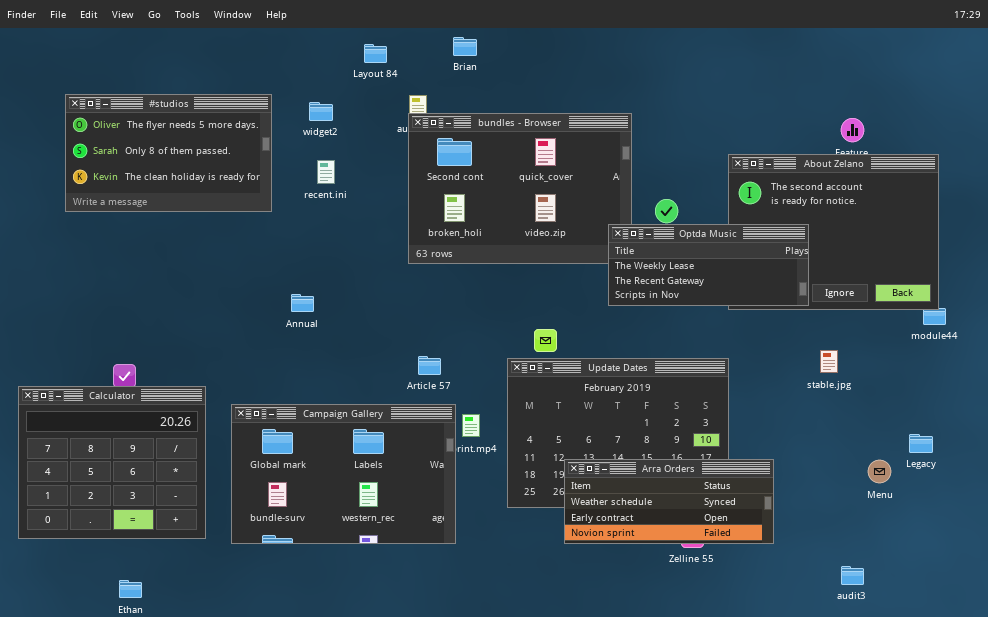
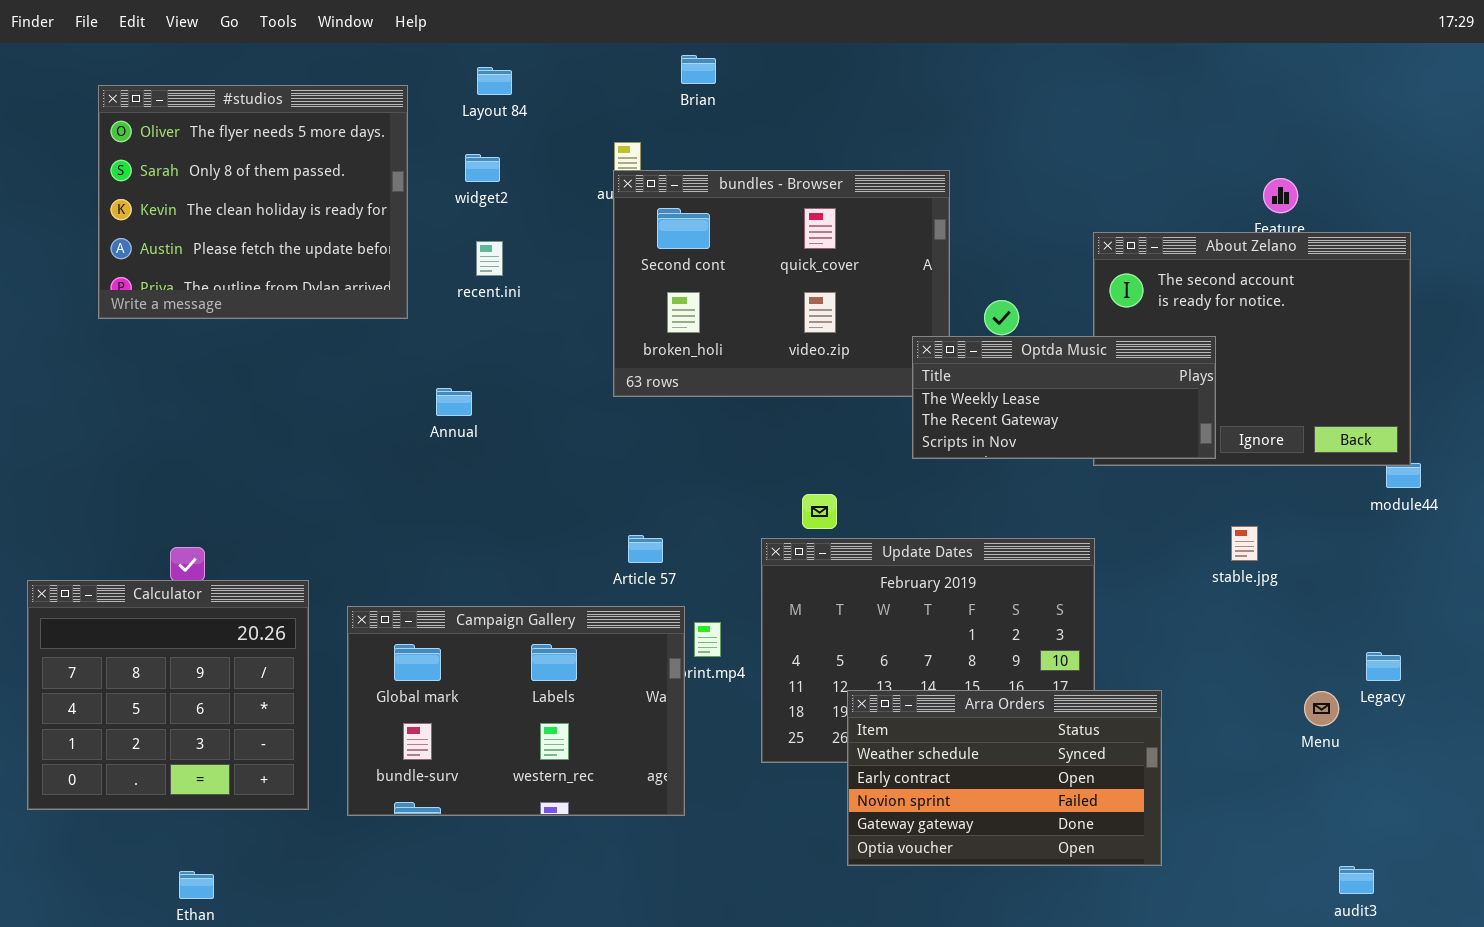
Layout 84: [364,44,387,63] -> [477,67,512,95], moved
#studios: [65,94,272,212] -> [98,85,408,319], resized
Annual: [291,294,314,312] -> [436,388,472,416], moved
Arra Orders: [564,459,774,544] -> [847,690,1162,866], resized
audit3: [841,566,864,585] -> [1339,866,1374,894], moved

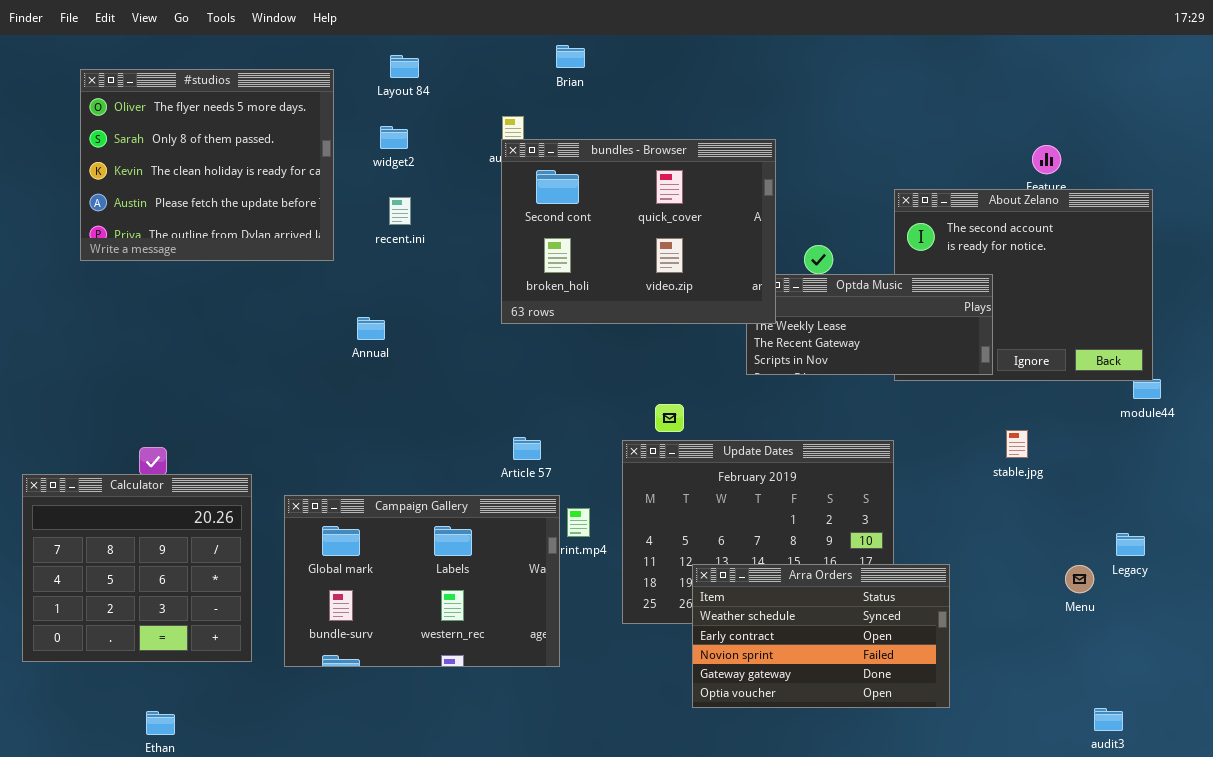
bundles - Browser: [613,170,950,397] -> [501,139,776,324], raised

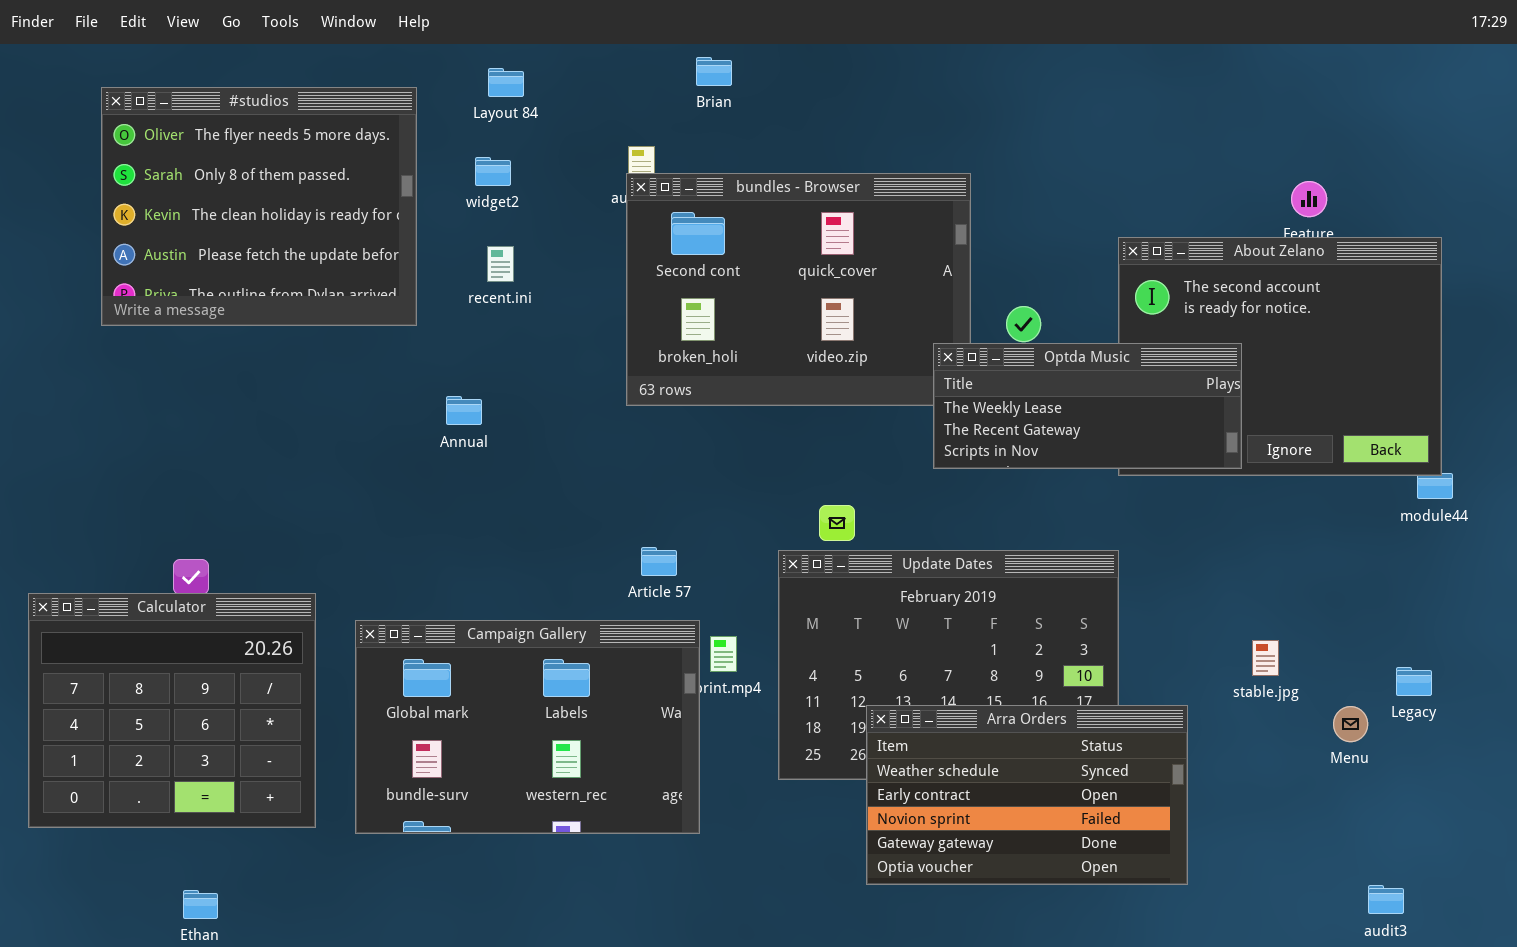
Optda Music: [746,274,993,375] -> [933,343,1242,469], raised
stable.jpg: [1006,430,1028,458] -> [1252,640,1279,676], moved

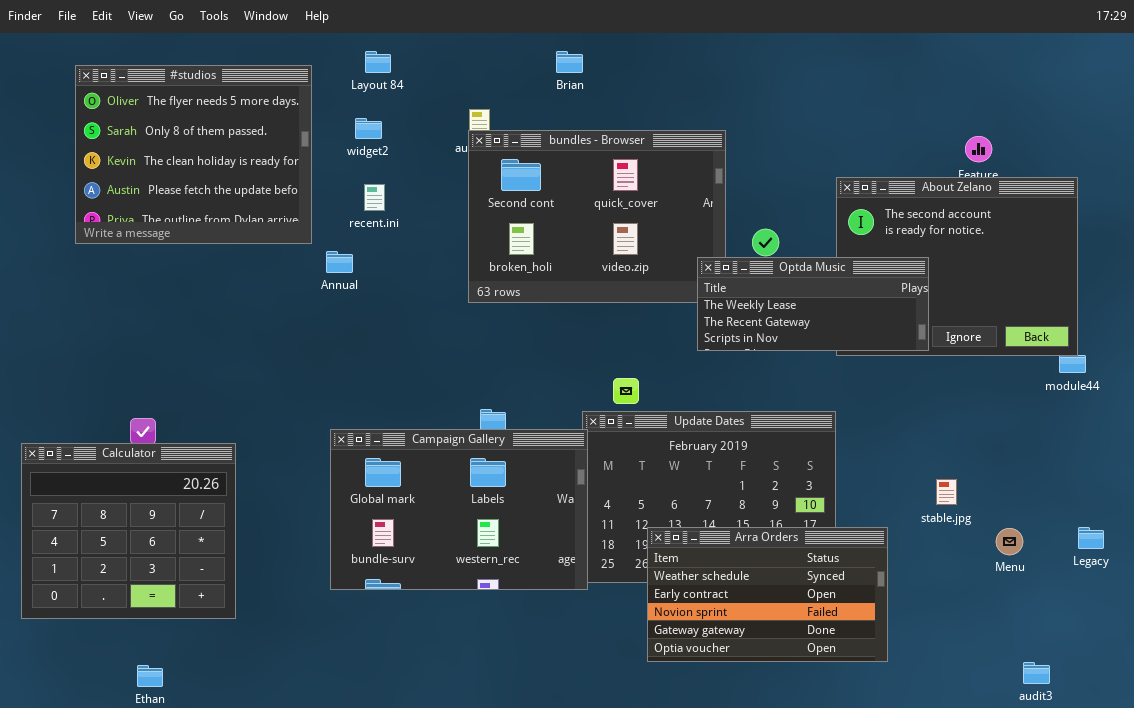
Brian: [696,57,732,86] -> [556,51,583,73], moved
Annual: [446,396,482,425] -> [326,251,353,273], moved
Campaign Gallery: [355,620,700,834] -> [330,429,588,590], moved
Legacy: [1396,667,1432,696] -> [1078,527,1104,549], moved

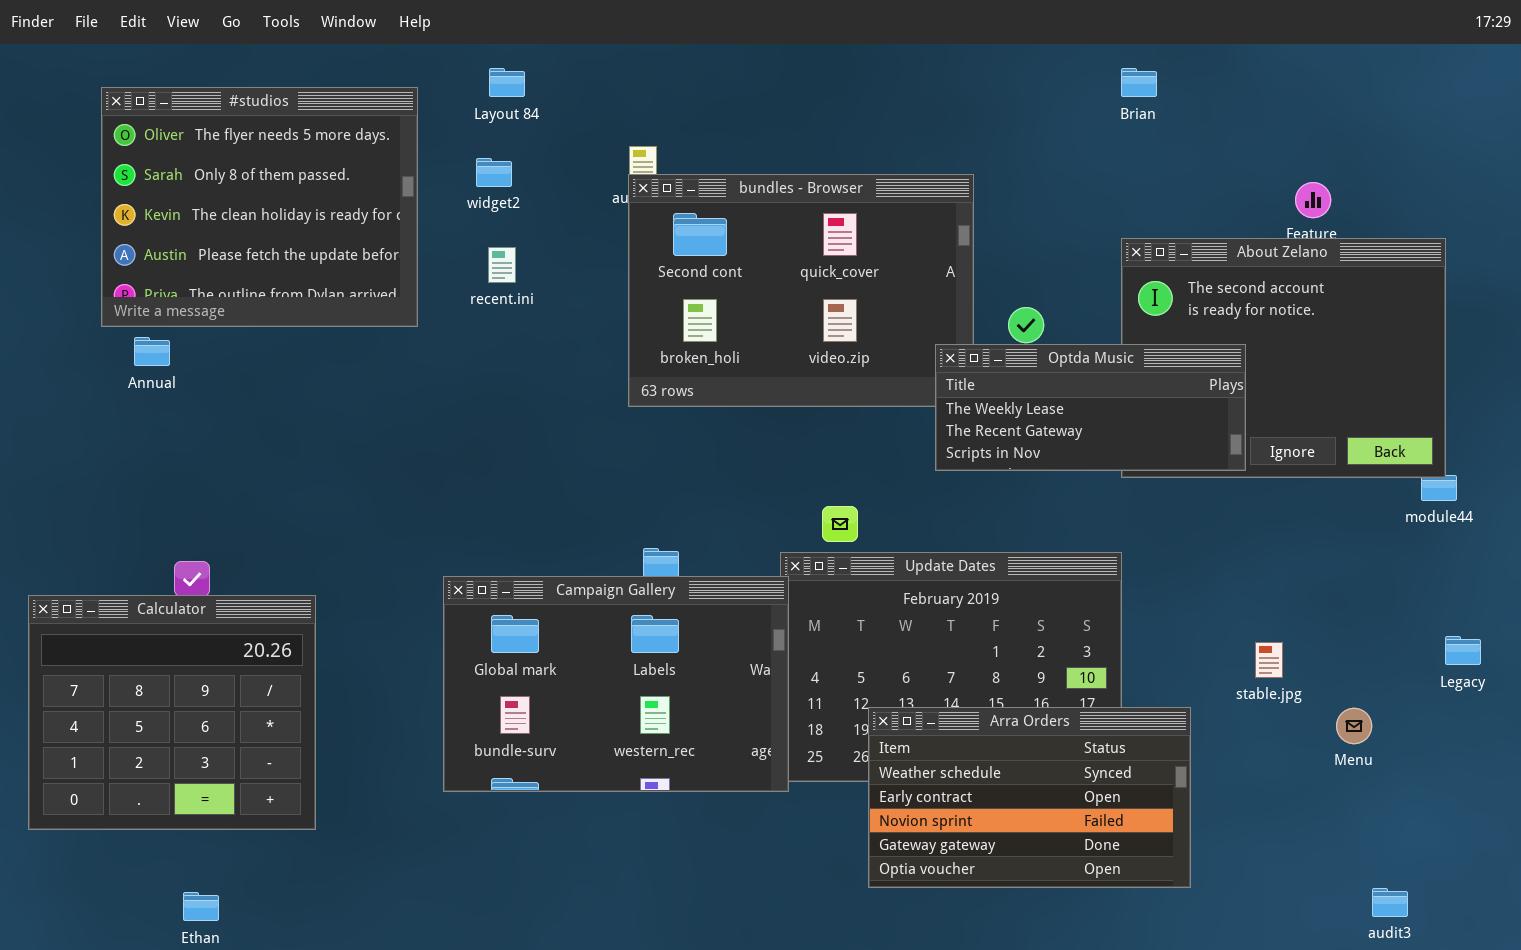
Brian: [556,51,583,73] -> [1121,68,1157,97], moved
Annual: [326,251,353,273] -> [134,337,170,366], moved
Legacy: [1078,527,1104,549] -> [1445,636,1481,665], moved

